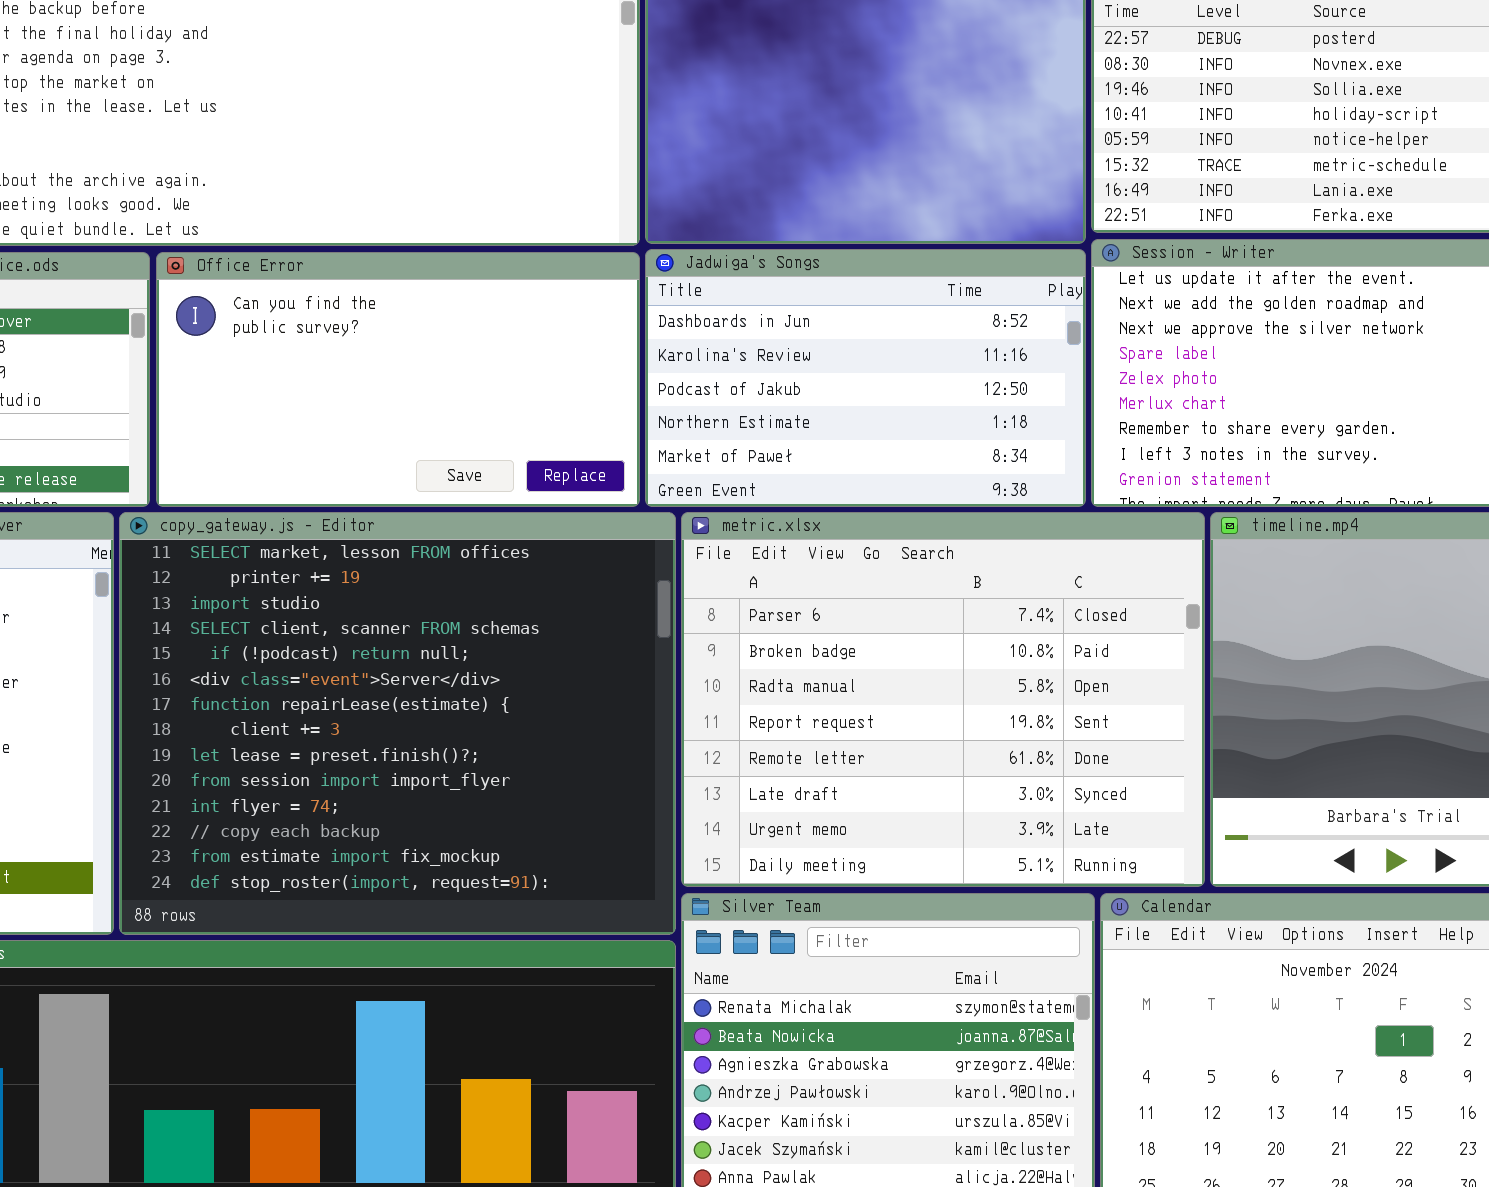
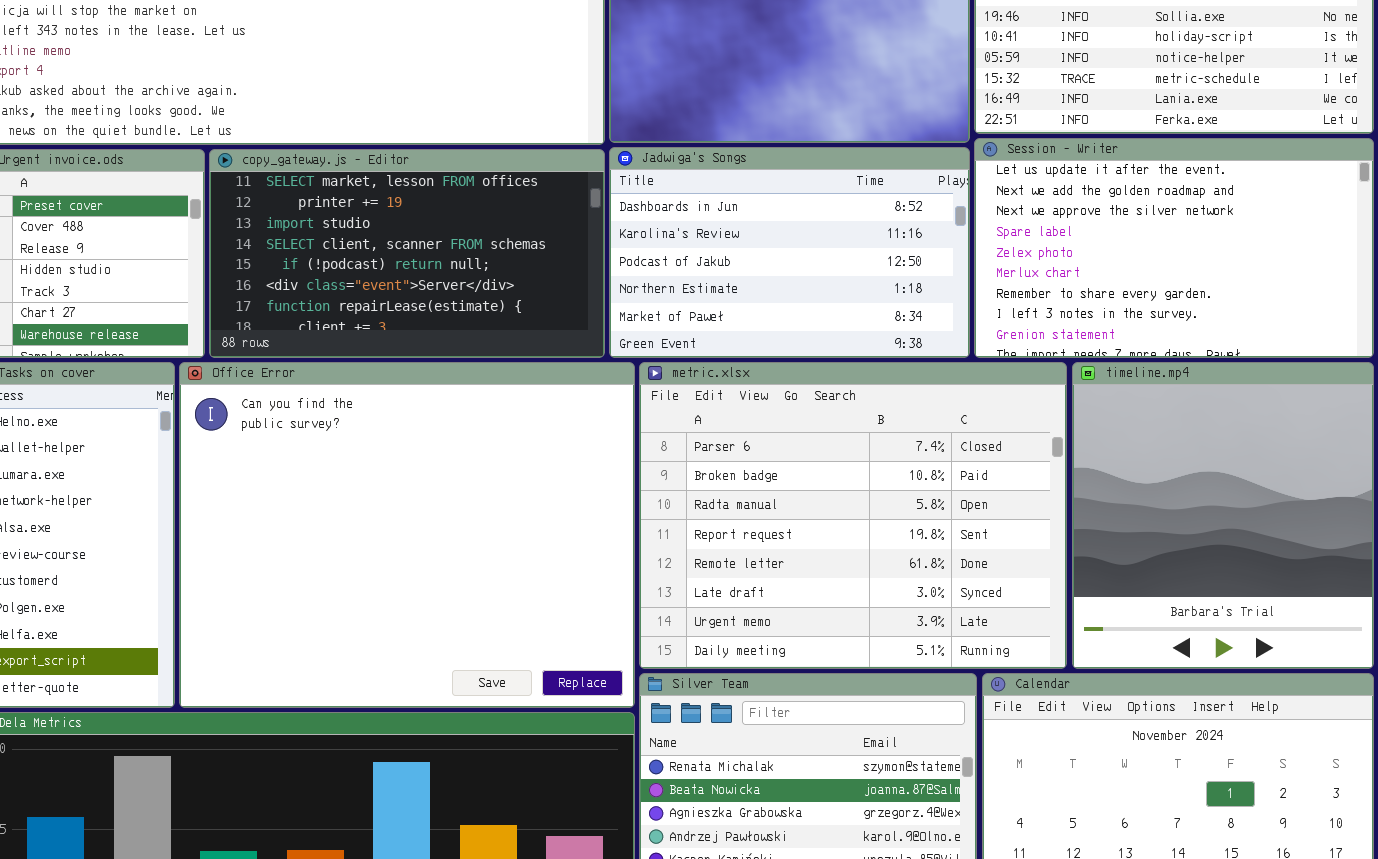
Office Error: [156,252,640,507] -> [179,362,635,708], moved, resized
copy_gateway.js - Editor: [119,512,676,935] -> [209,149,605,358], moved, resized

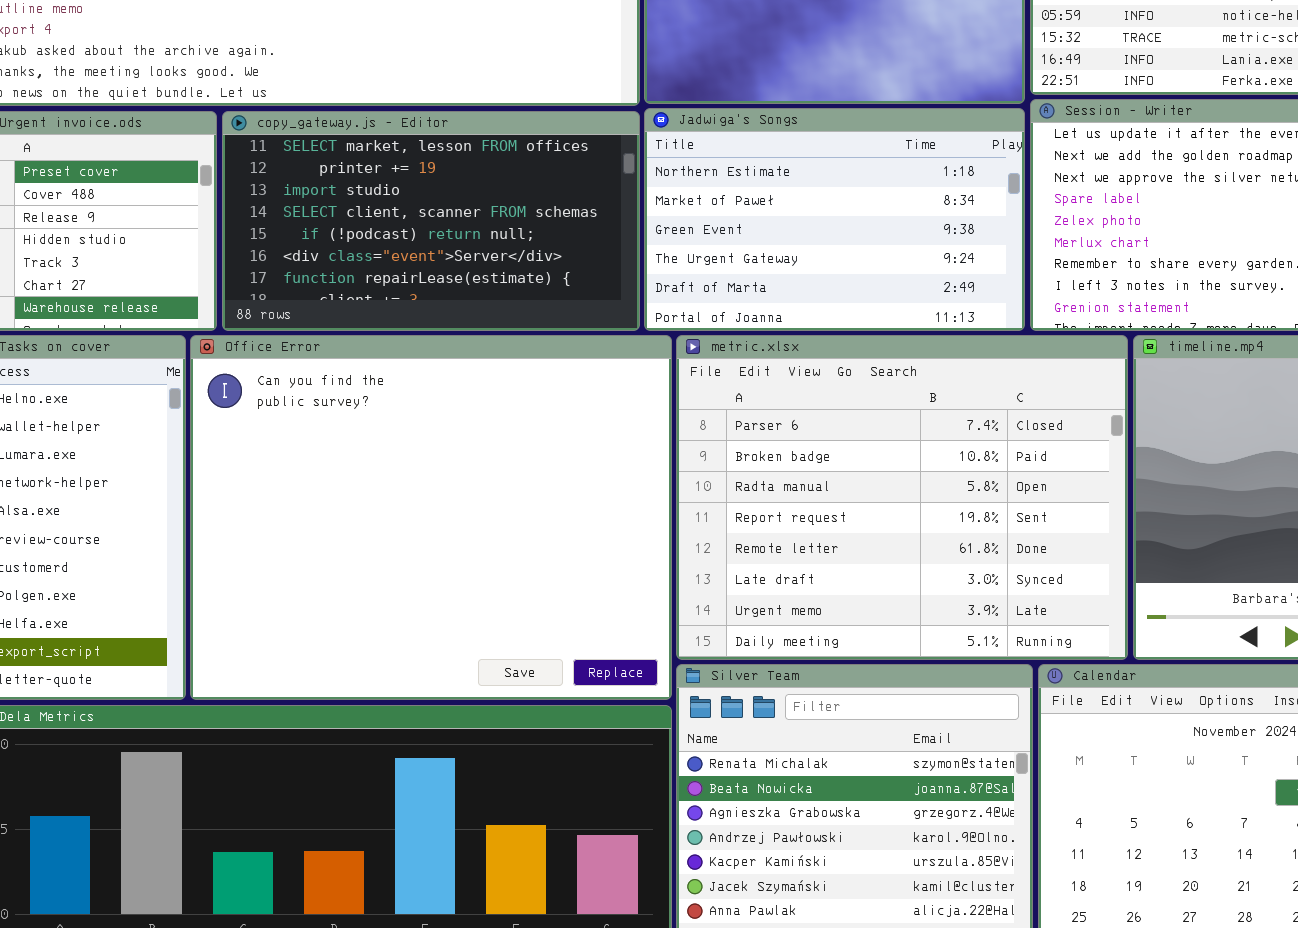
Jadwiga's Songs: [609,147,970,358] -> [644,108,1025,331], scrolled down 3 rows

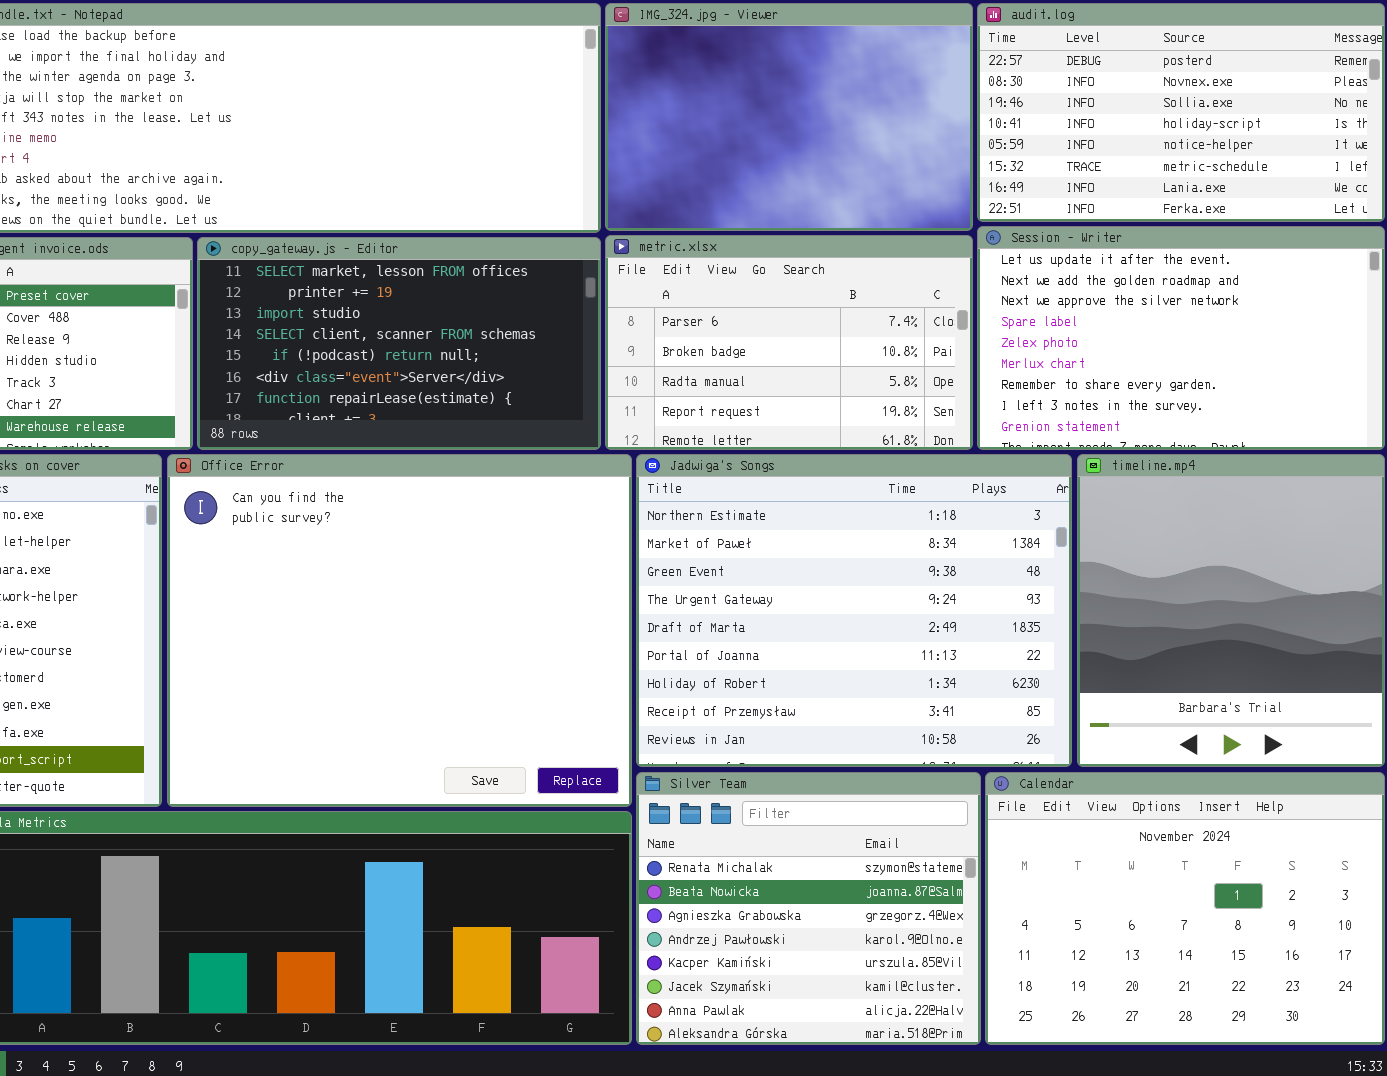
Jadwiga's Songs: [644,108,1025,331] -> [636,454,1072,767], moved, resized
metric.xlsx: [676,335,1128,660] -> [605,235,973,450], moved, resized

